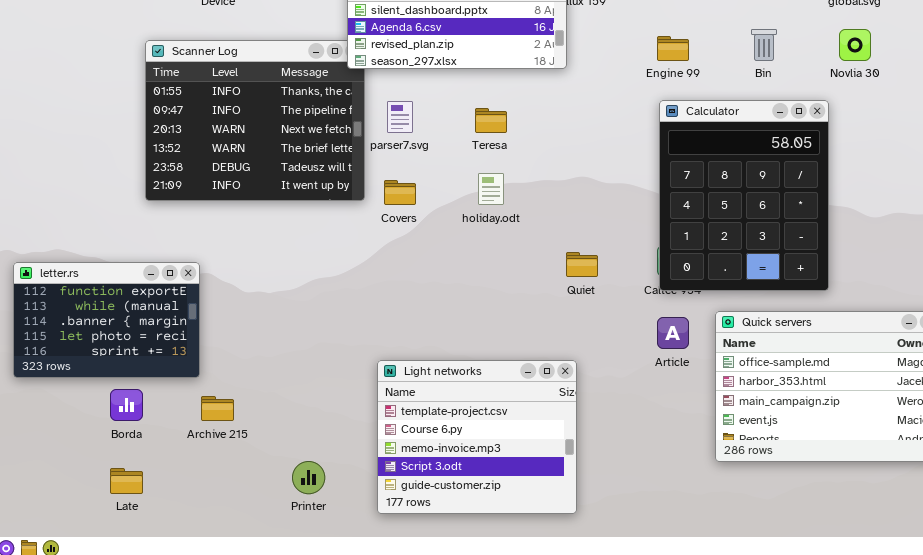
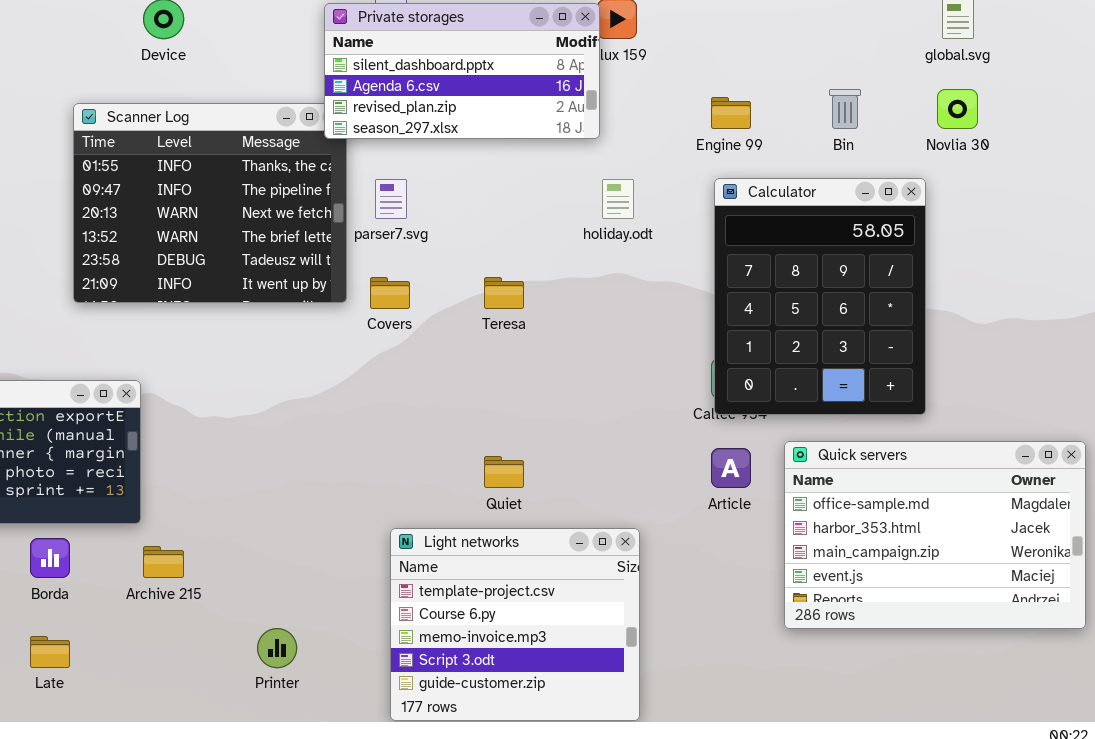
Teresa: [475,108,507,133] -> [484,277,524,309], moved
holiday.odt: [478,173,504,205] -> [602,179,634,219], moved
Quiet: [566,252,598,277] -> [484,456,524,488], moved
Light networks: [377,360,577,514] -> [390,528,640,721], moved

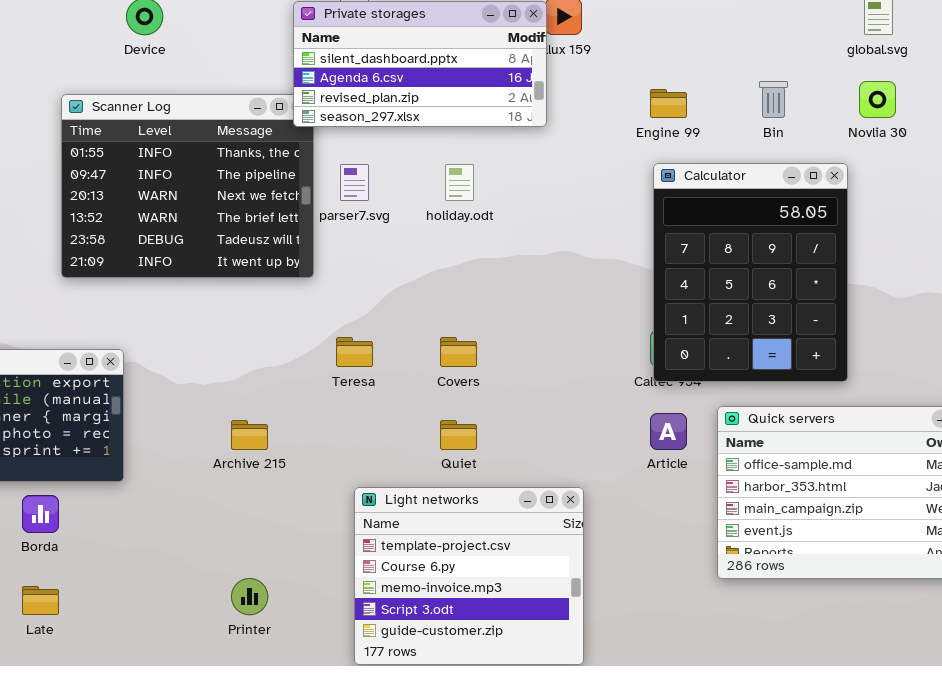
holiday.odt: [602,179,634,219] -> [445,164,474,201], moved
Covers: [370,277,410,309] -> [440,337,477,367], moved
Teresa: [484,277,524,309] -> [336,337,373,367], moved
Archive 215: [143,546,184,578] -> [231,420,268,450], moved

